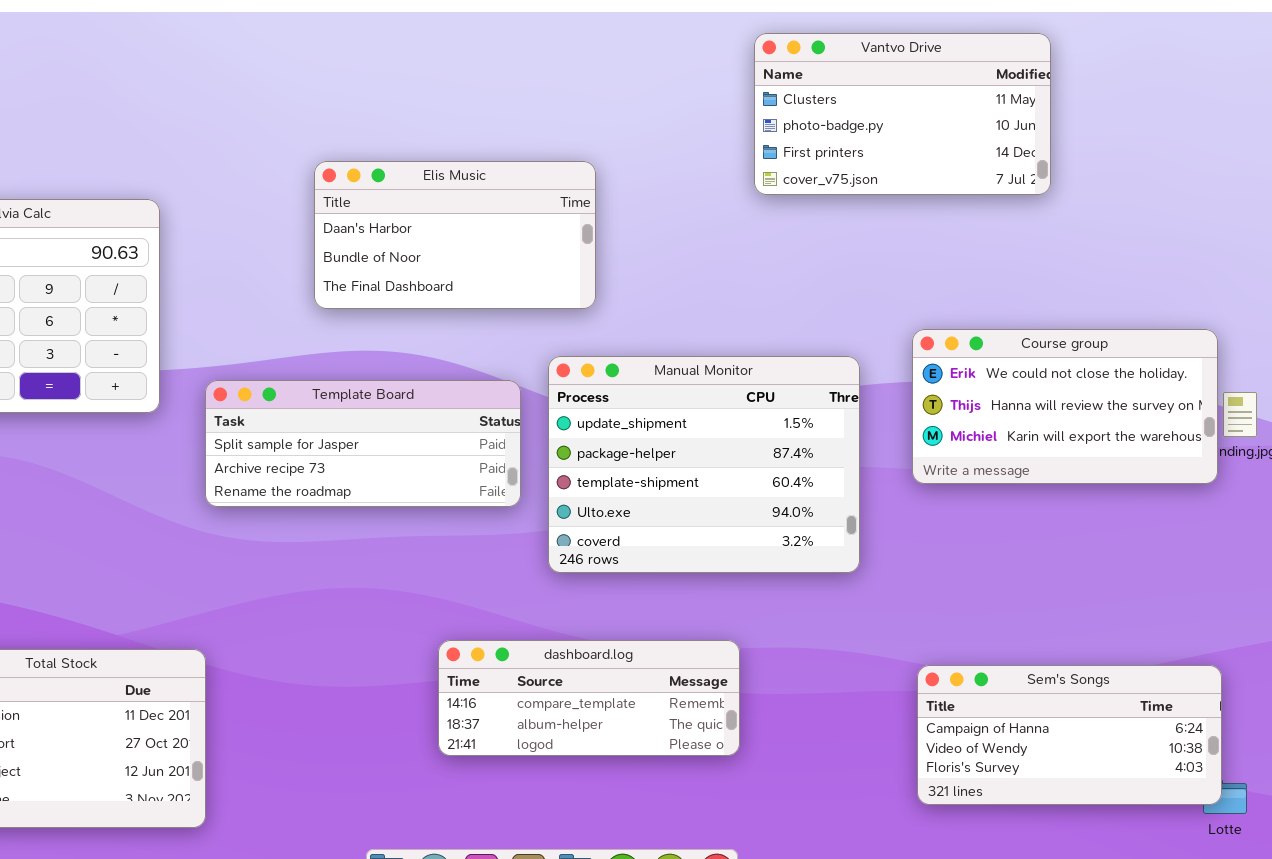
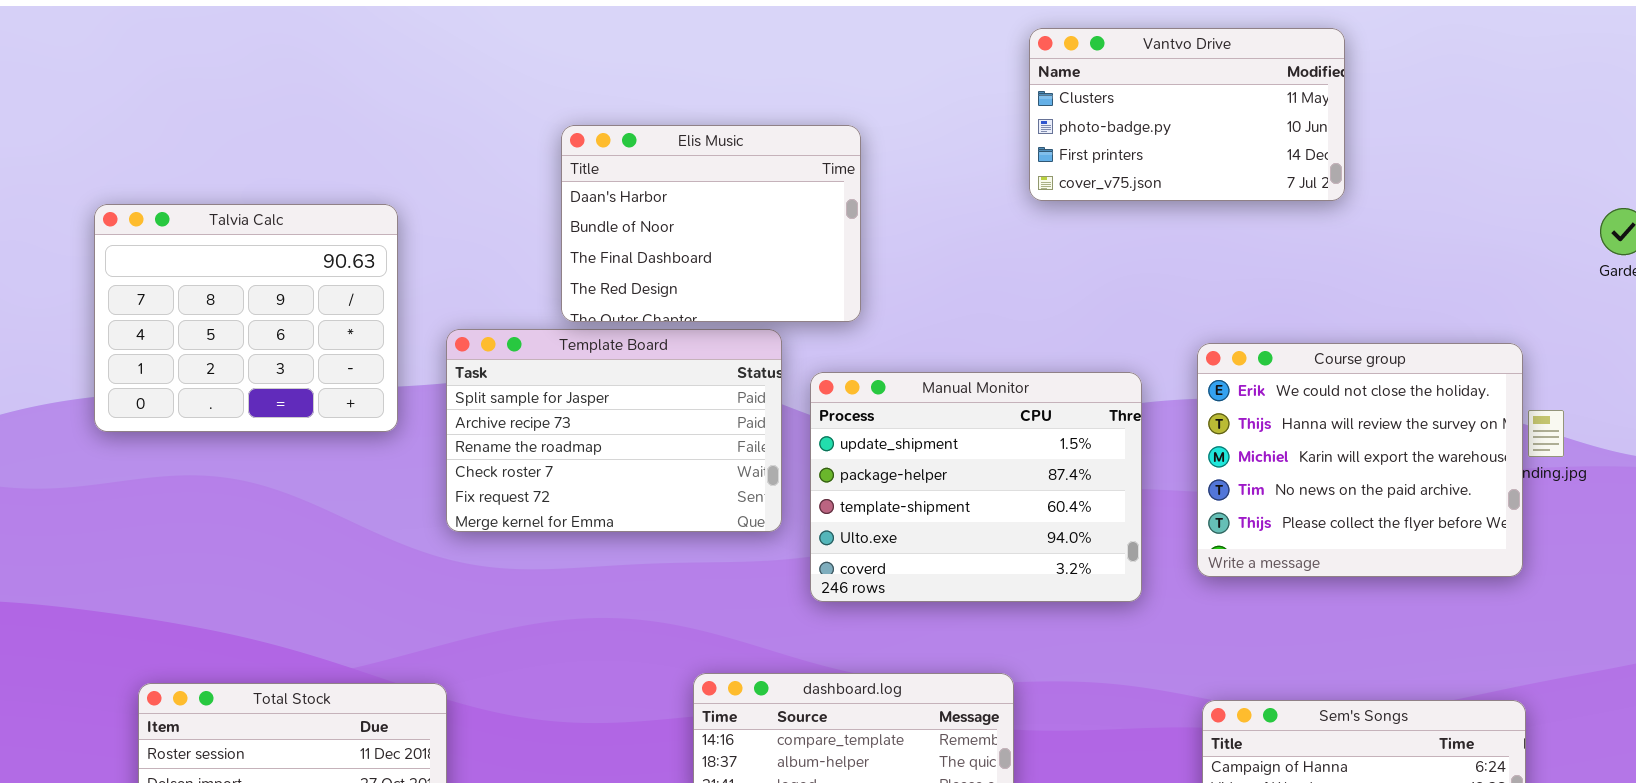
Elis Music: [314,161,596,309] -> [561,125,861,322], resized
Course group: [912,329,1218,484] -> [1197,343,1523,577], resized
Template Board: [205,380,521,507] -> [446,329,782,532], resized

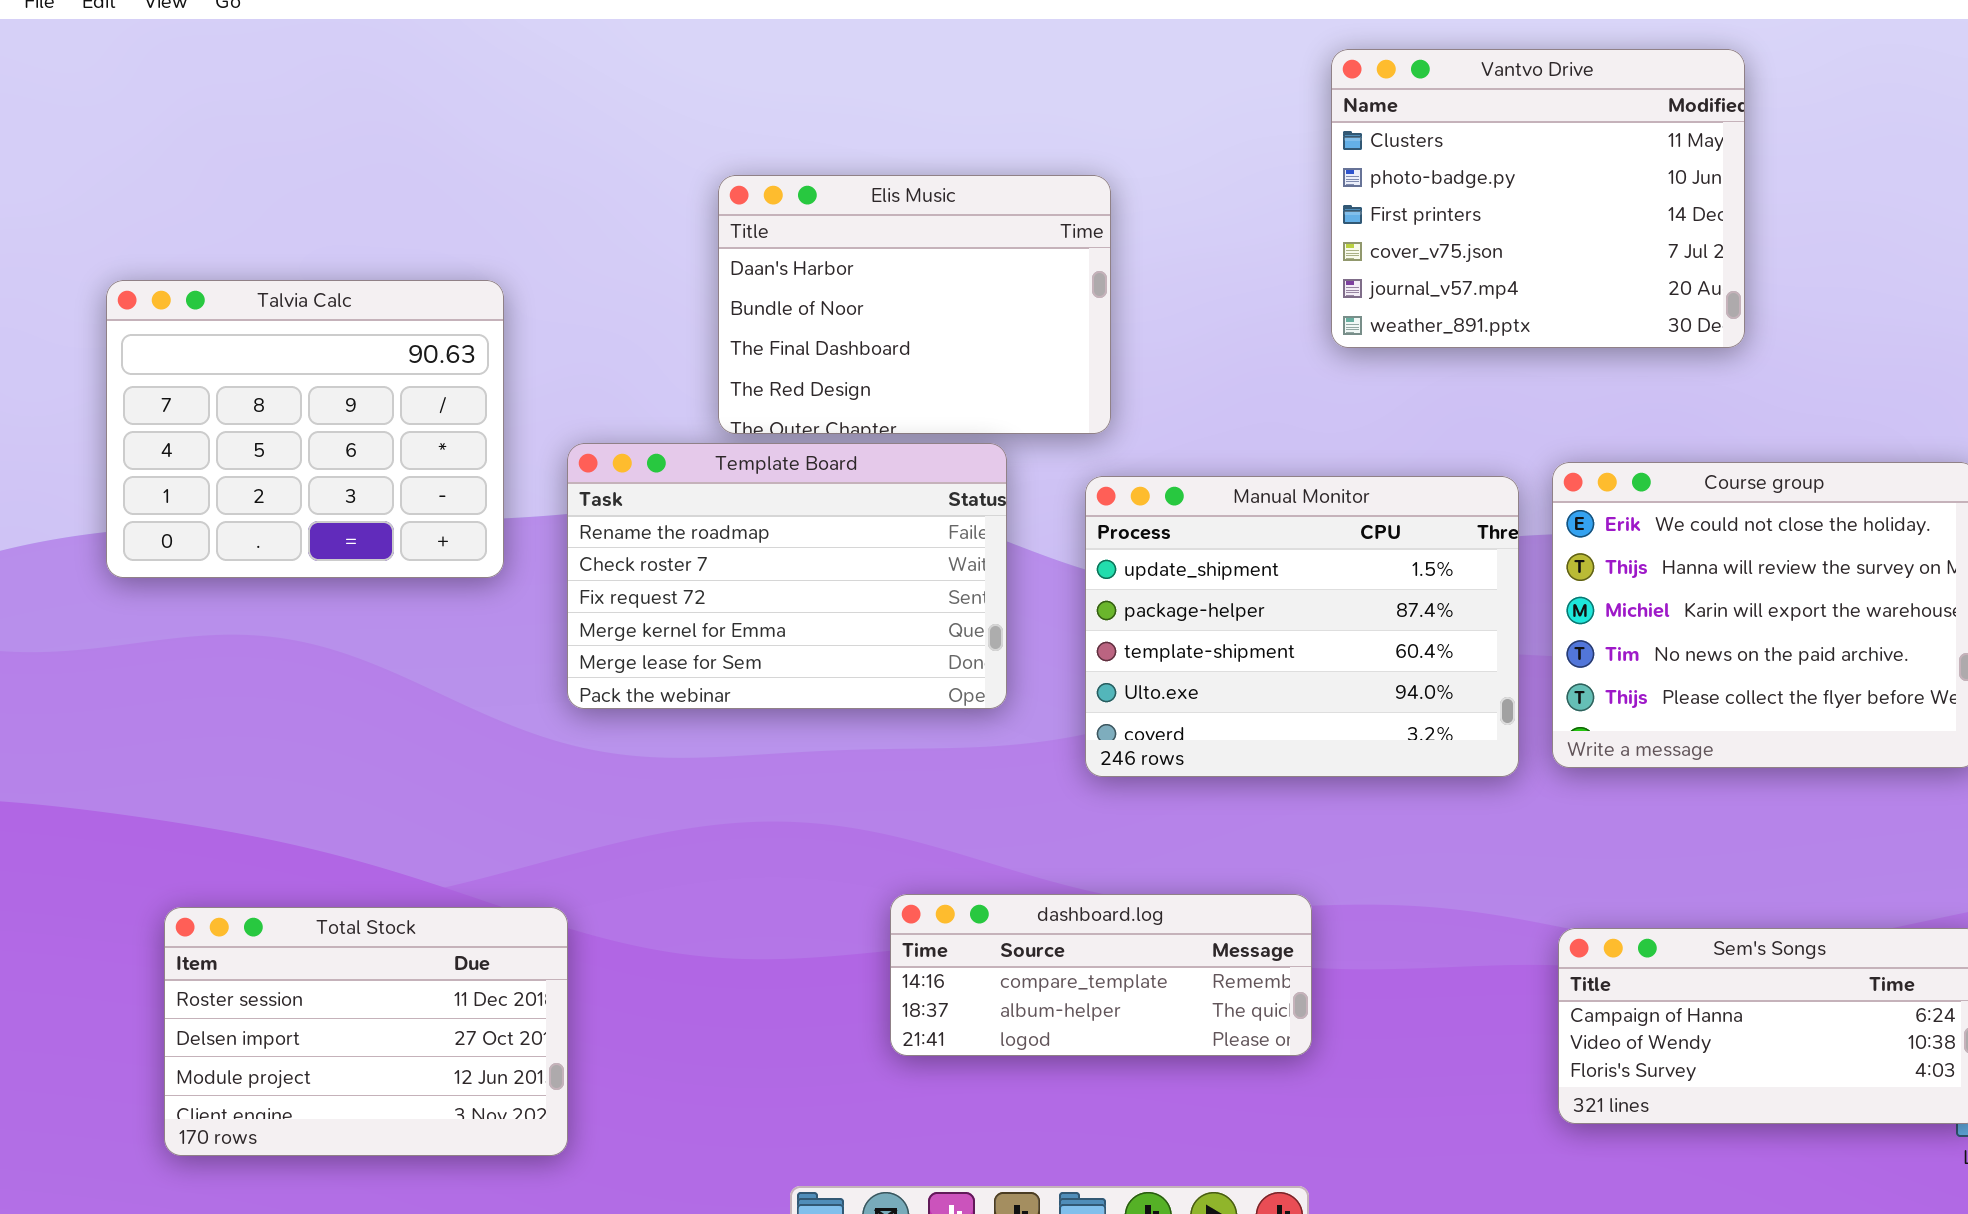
Vantvo Drive: [1029,28,1345,201] -> [1331,49,1745,348], resized
Template Board: [446,329,782,532] -> [567,443,1007,709], scrolled down 2 rows
Manual Monitor: [810,372,1142,602] -> [1085,476,1519,777], moved

